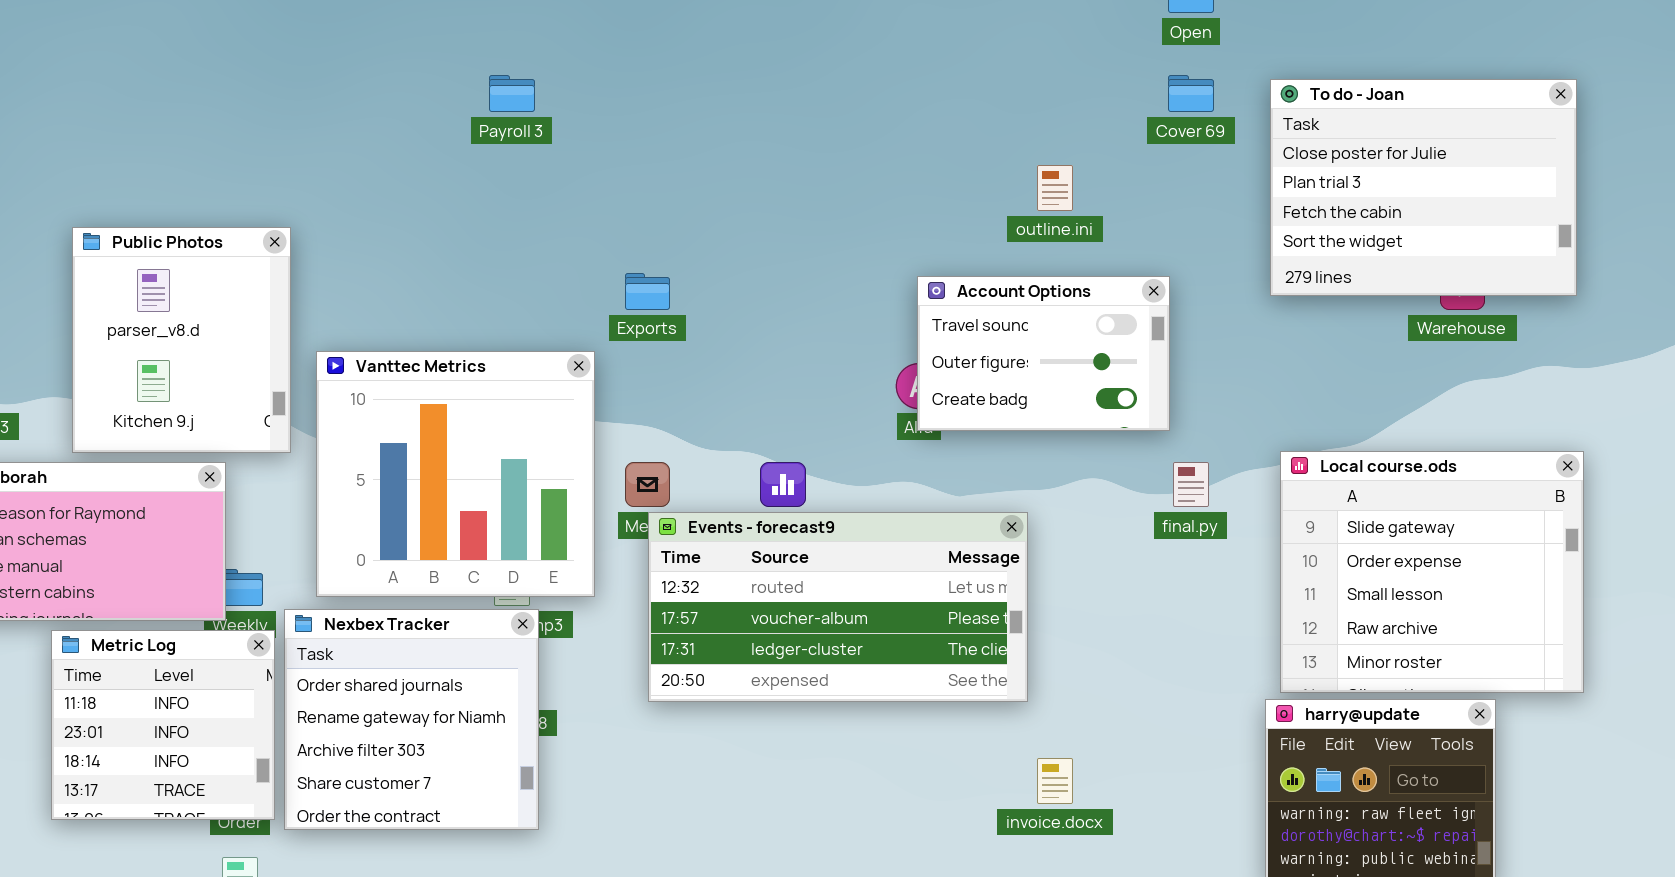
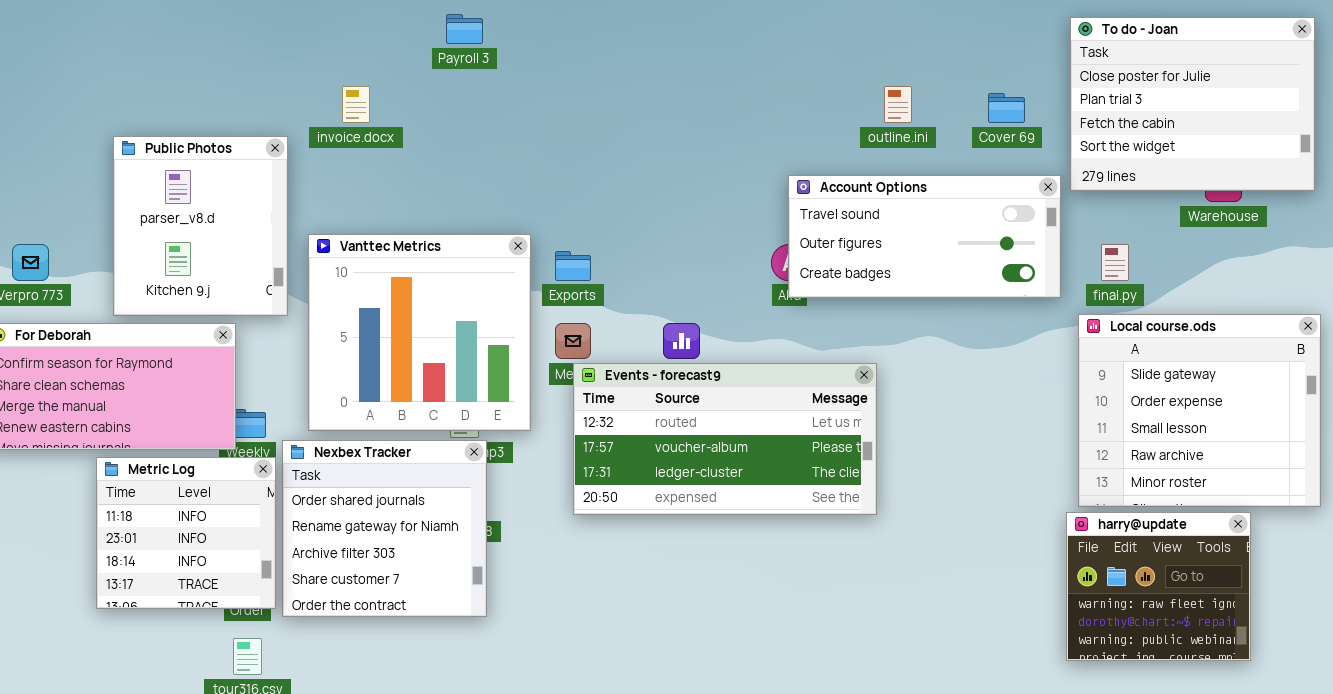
Cover 69: [1168,75,1214,112] -> [988,93,1025,123], moved
Exports: [625,273,670,310] -> [555,251,591,281], moved
Account Options: [917,276,1170,431] -> [788,175,1061,298], resized
final.py: [1173,462,1209,507] -> [1101,244,1129,281], moved
invoice.docx: [1037,758,1073,804] -> [342,86,370,123], moved

